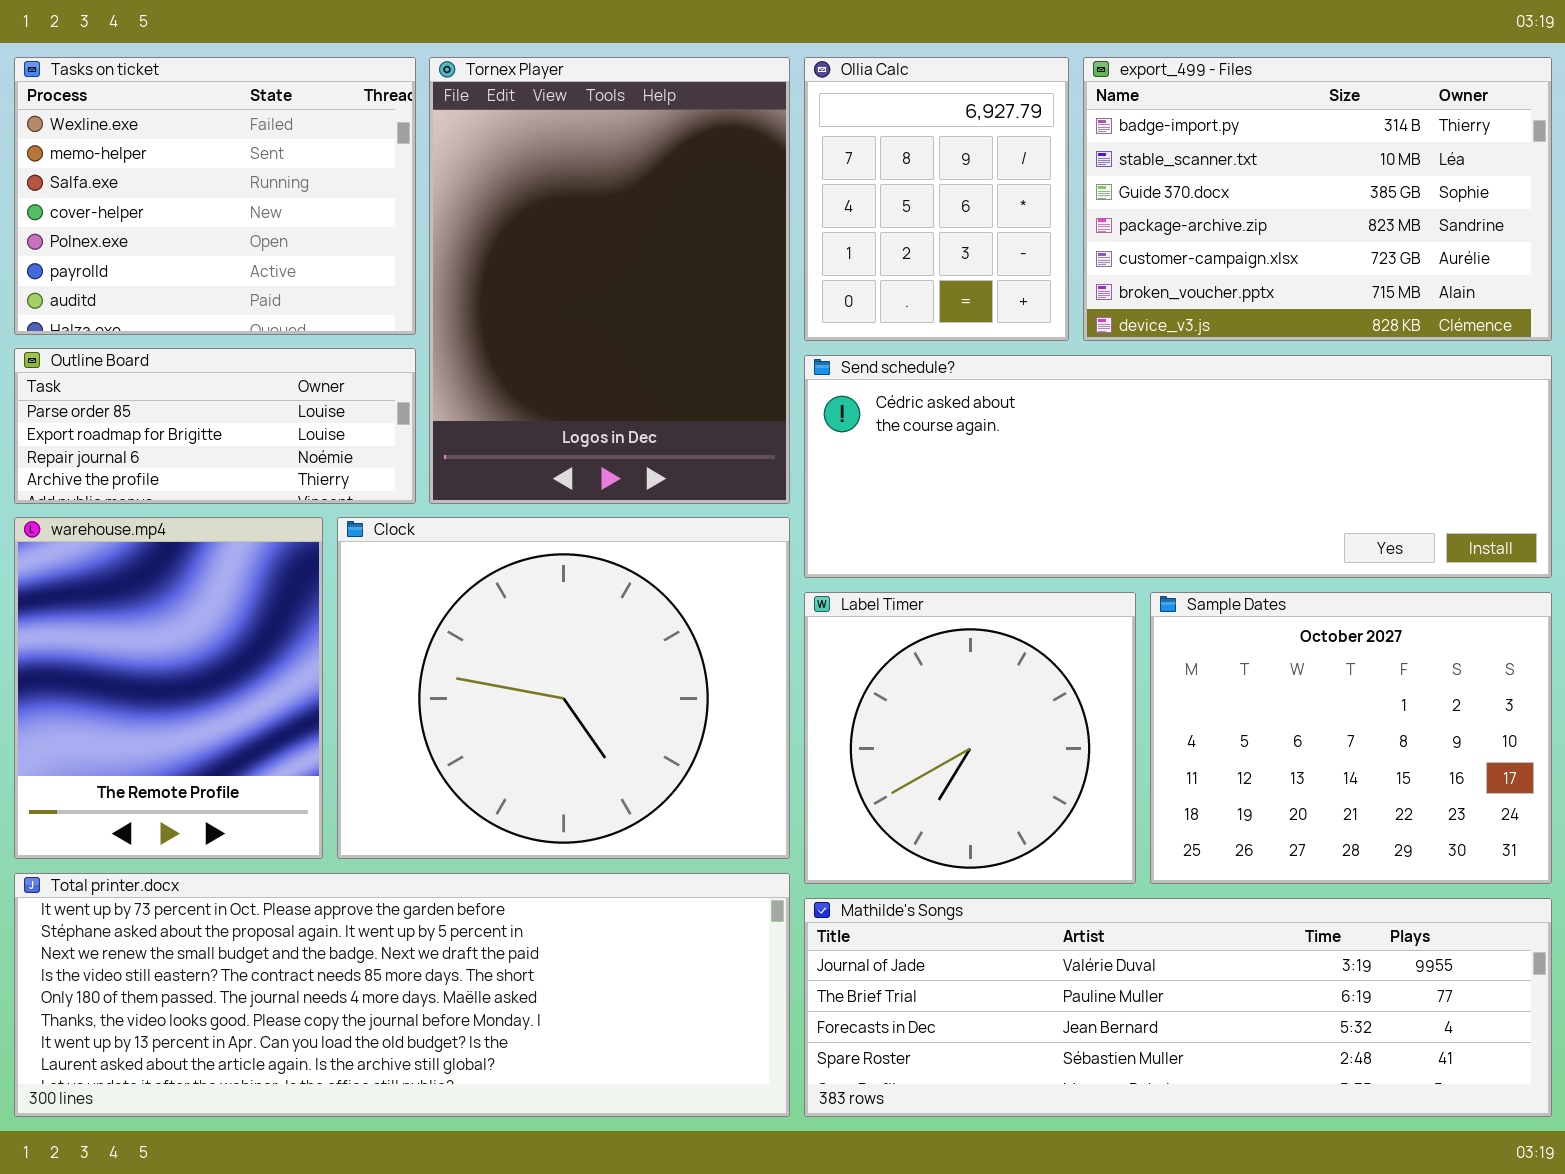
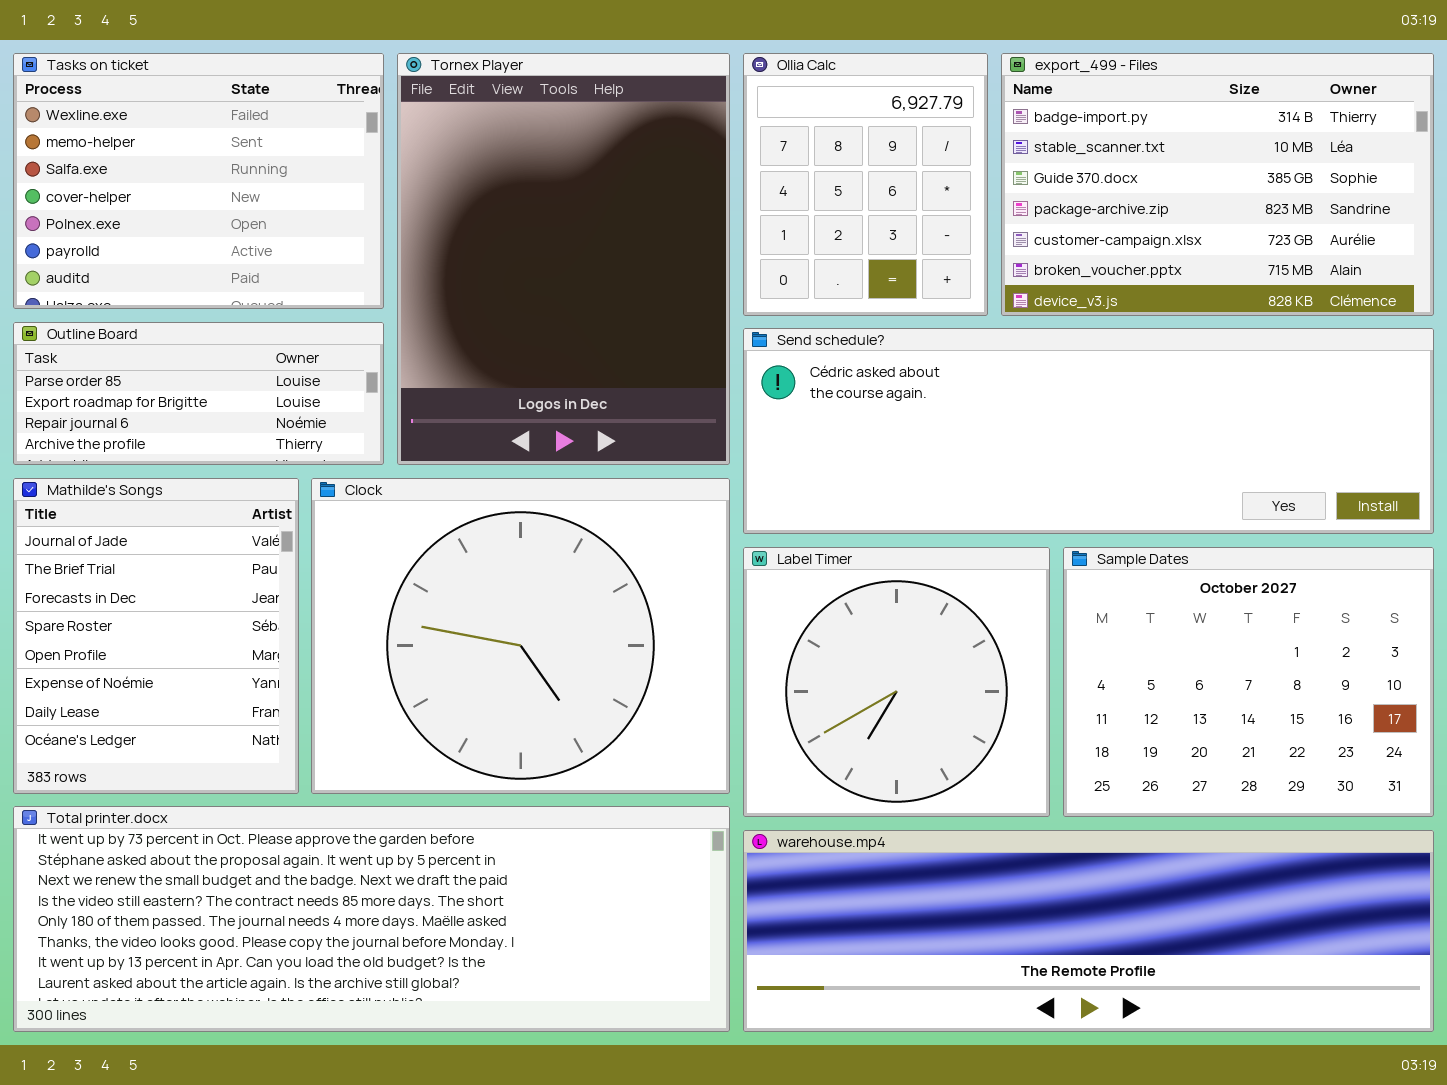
warehouse.mp4: [14,517,323,859] -> [743,830,1434,1032], moved, resized
Mathilde's Songs: [804,898,1552,1117] -> [13,478,299,794], moved, resized

